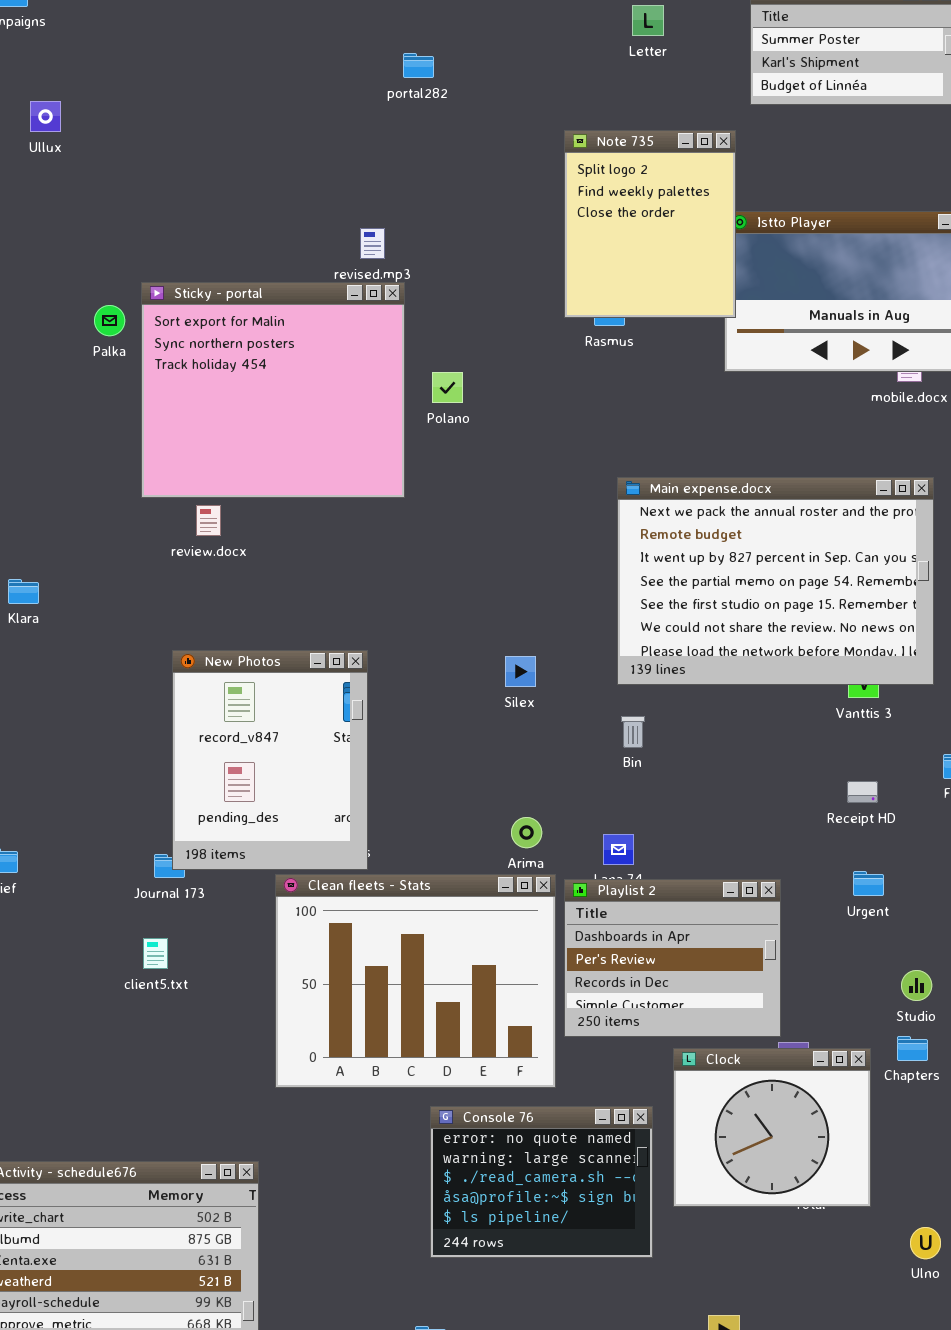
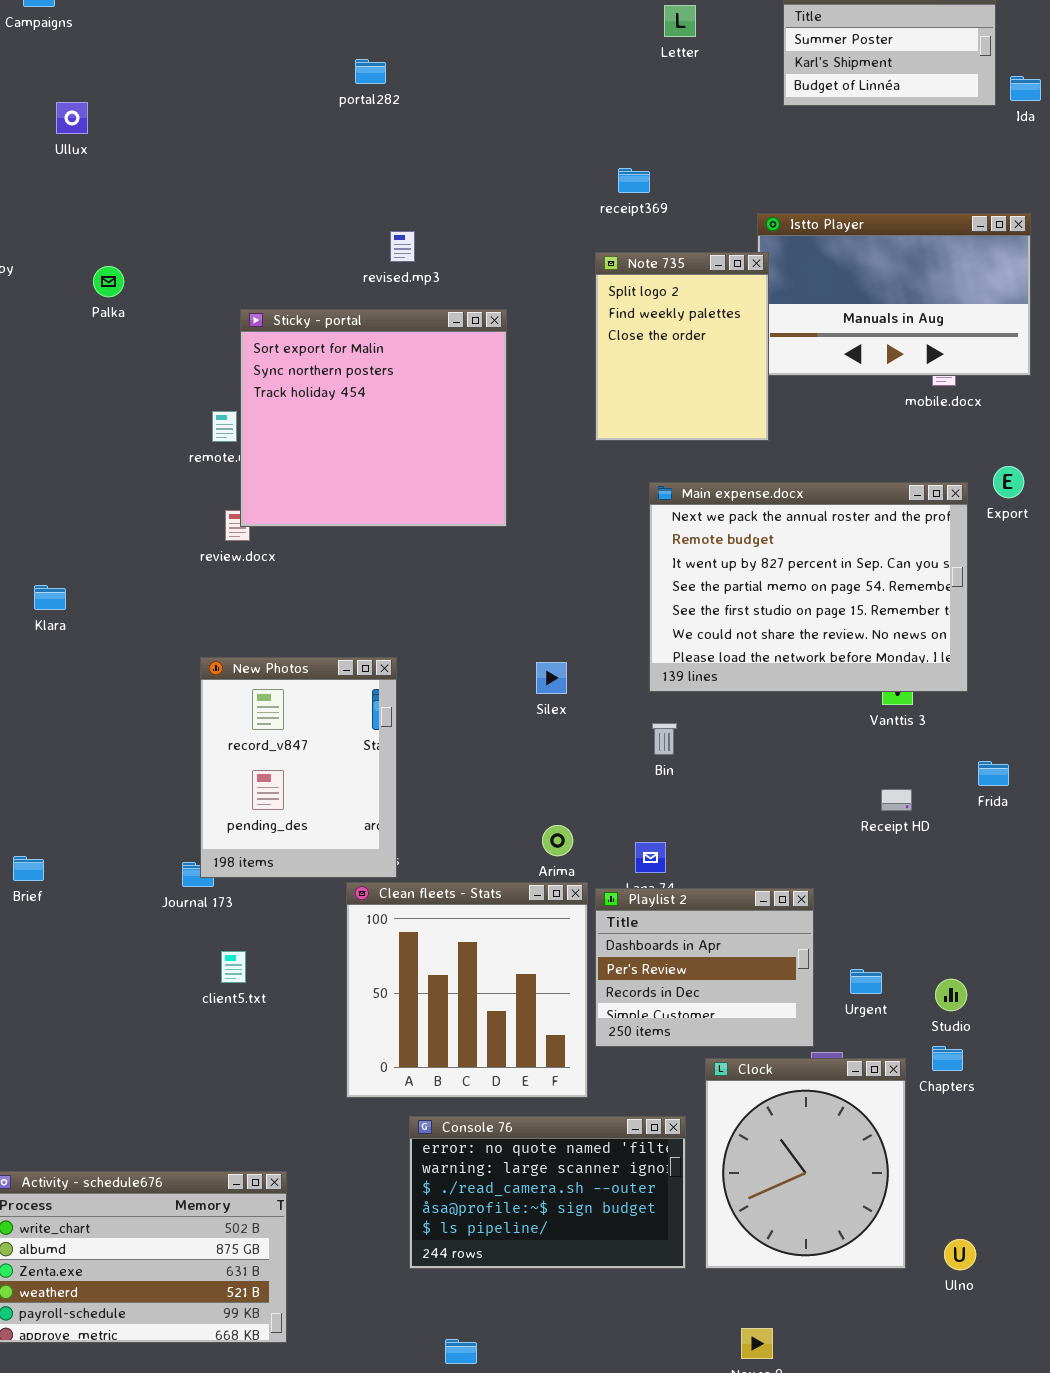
portal282: [403,53,434,78] -> [355,59,386,84], moved
Note 735: [564,130,736,318] -> [595,252,769,441], moved
Sticky - portal: [141,282,405,498] -> [240,309,507,527], moved
Palka: [94,305,125,336] -> [93,266,124,297], moved
Urgent: [853,871,884,896] -> [850,969,882,994], moved
Clean fleets - Stats: [275,874,556,1088] -> [346,882,588,1098], resized
client5.txt: [143,938,168,969] -> [221,951,246,983], moved
Clock: [673,1048,871,1207] -> [705,1058,906,1269], resized
Console 76: [430,1106,653,1258] -> [409,1116,686,1269], resized

